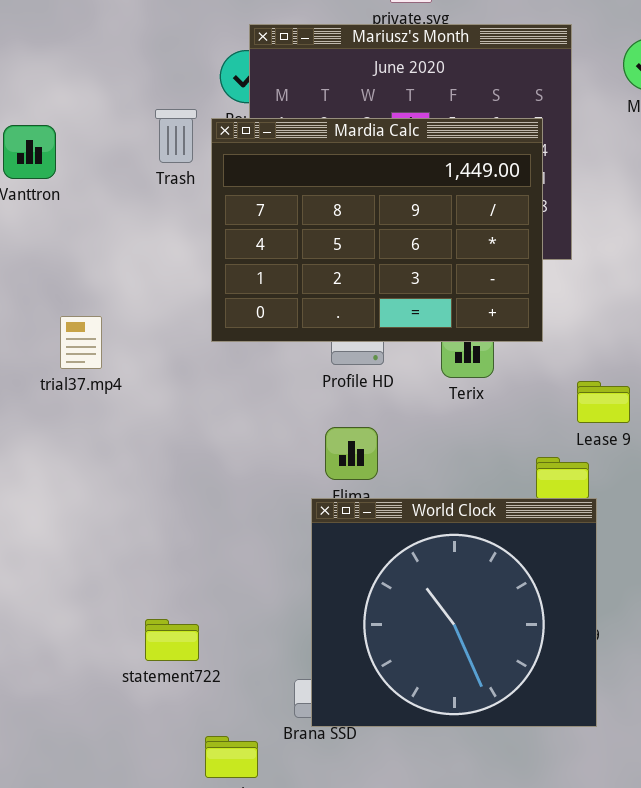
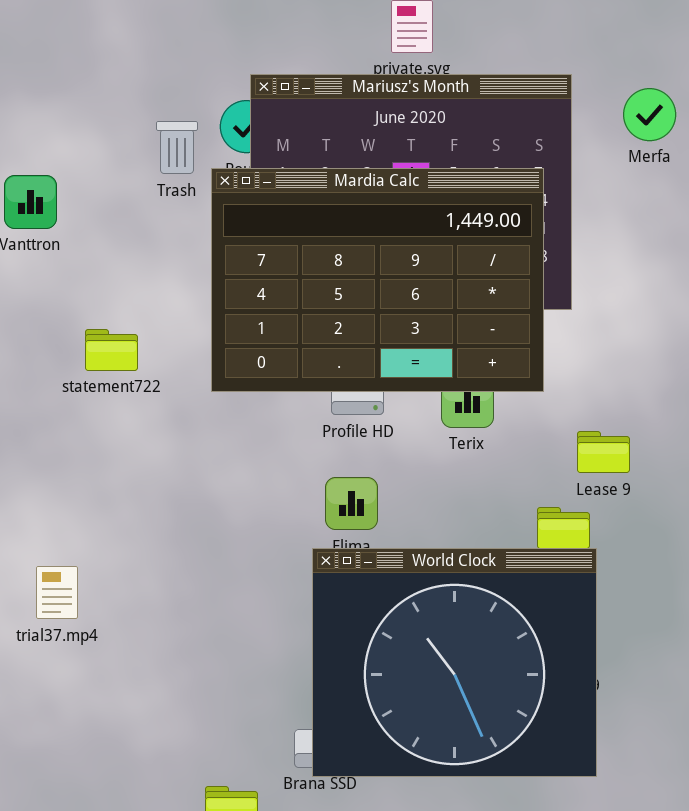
Trash: [155,109,197,163] -> [156,121,198,174], moved
trial37.mp4: [60,316,102,369] -> [36,566,78,619], moved
statement722: [145,619,199,661] -> [85,329,138,371], moved

